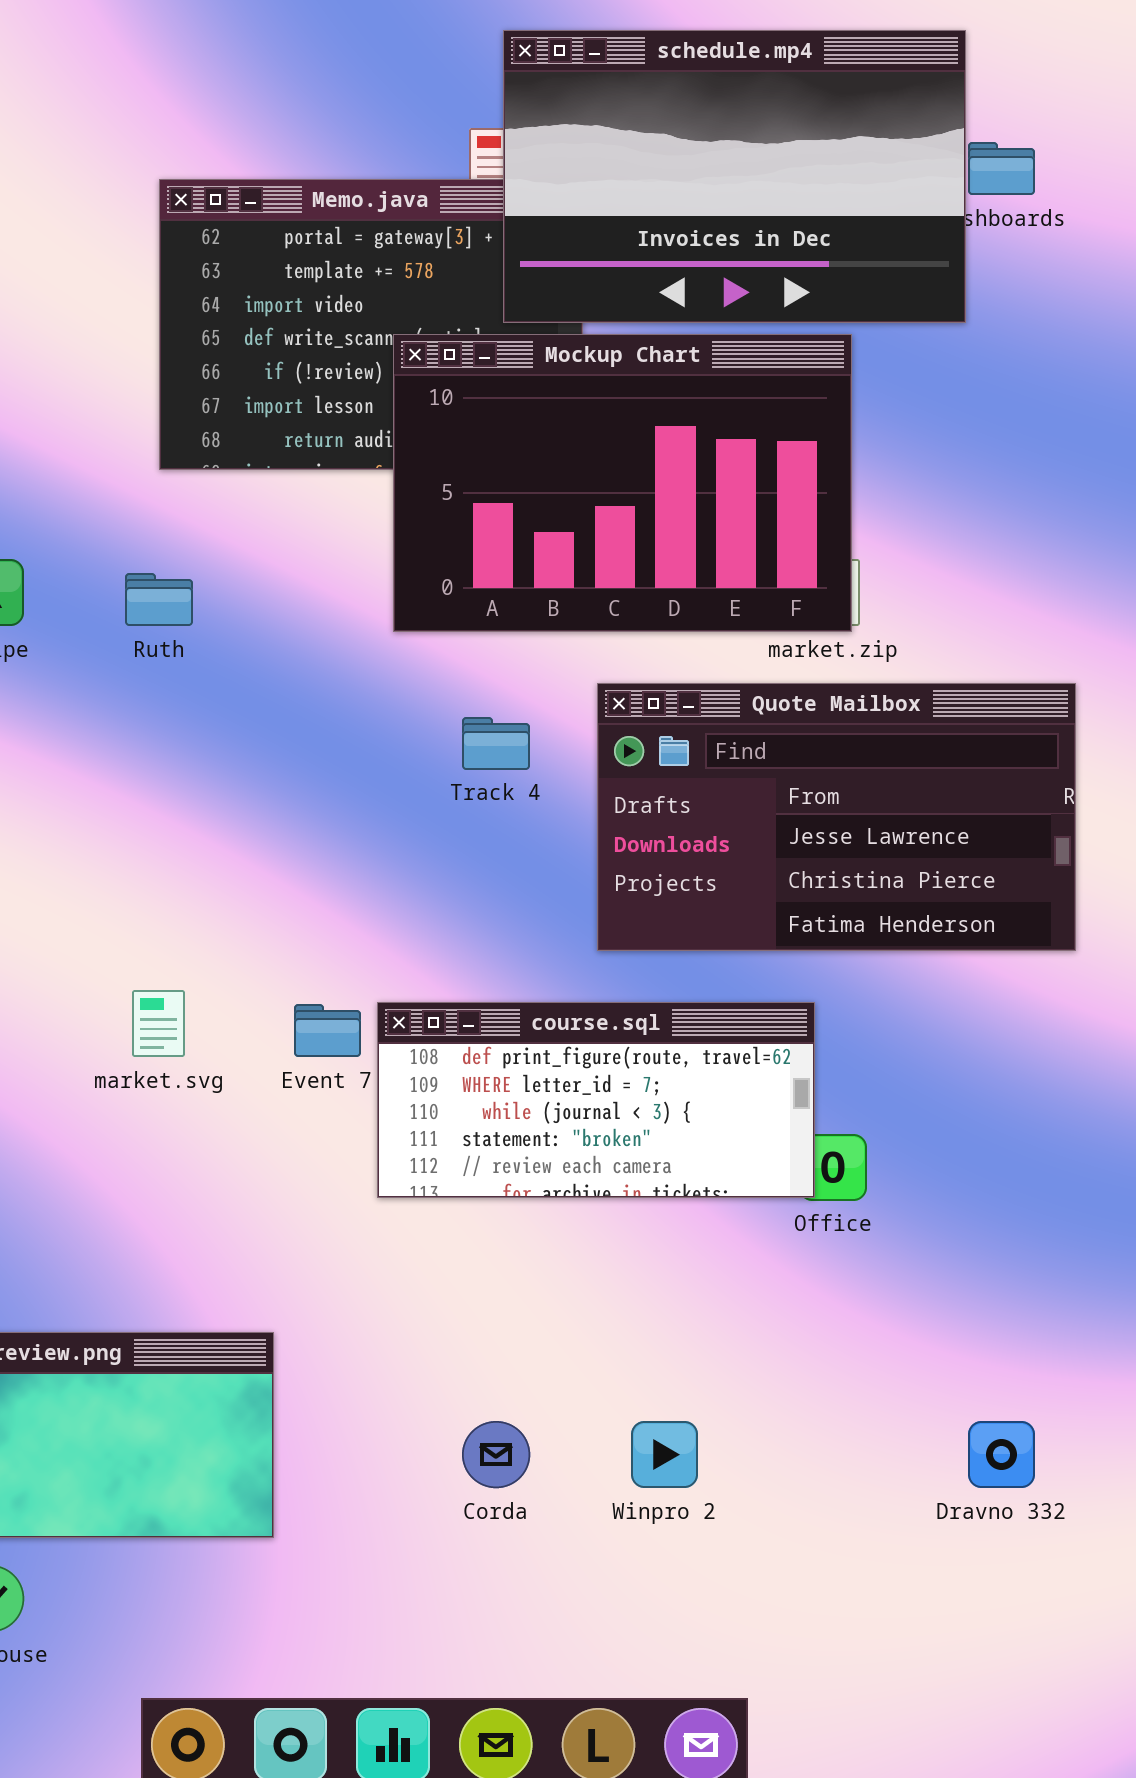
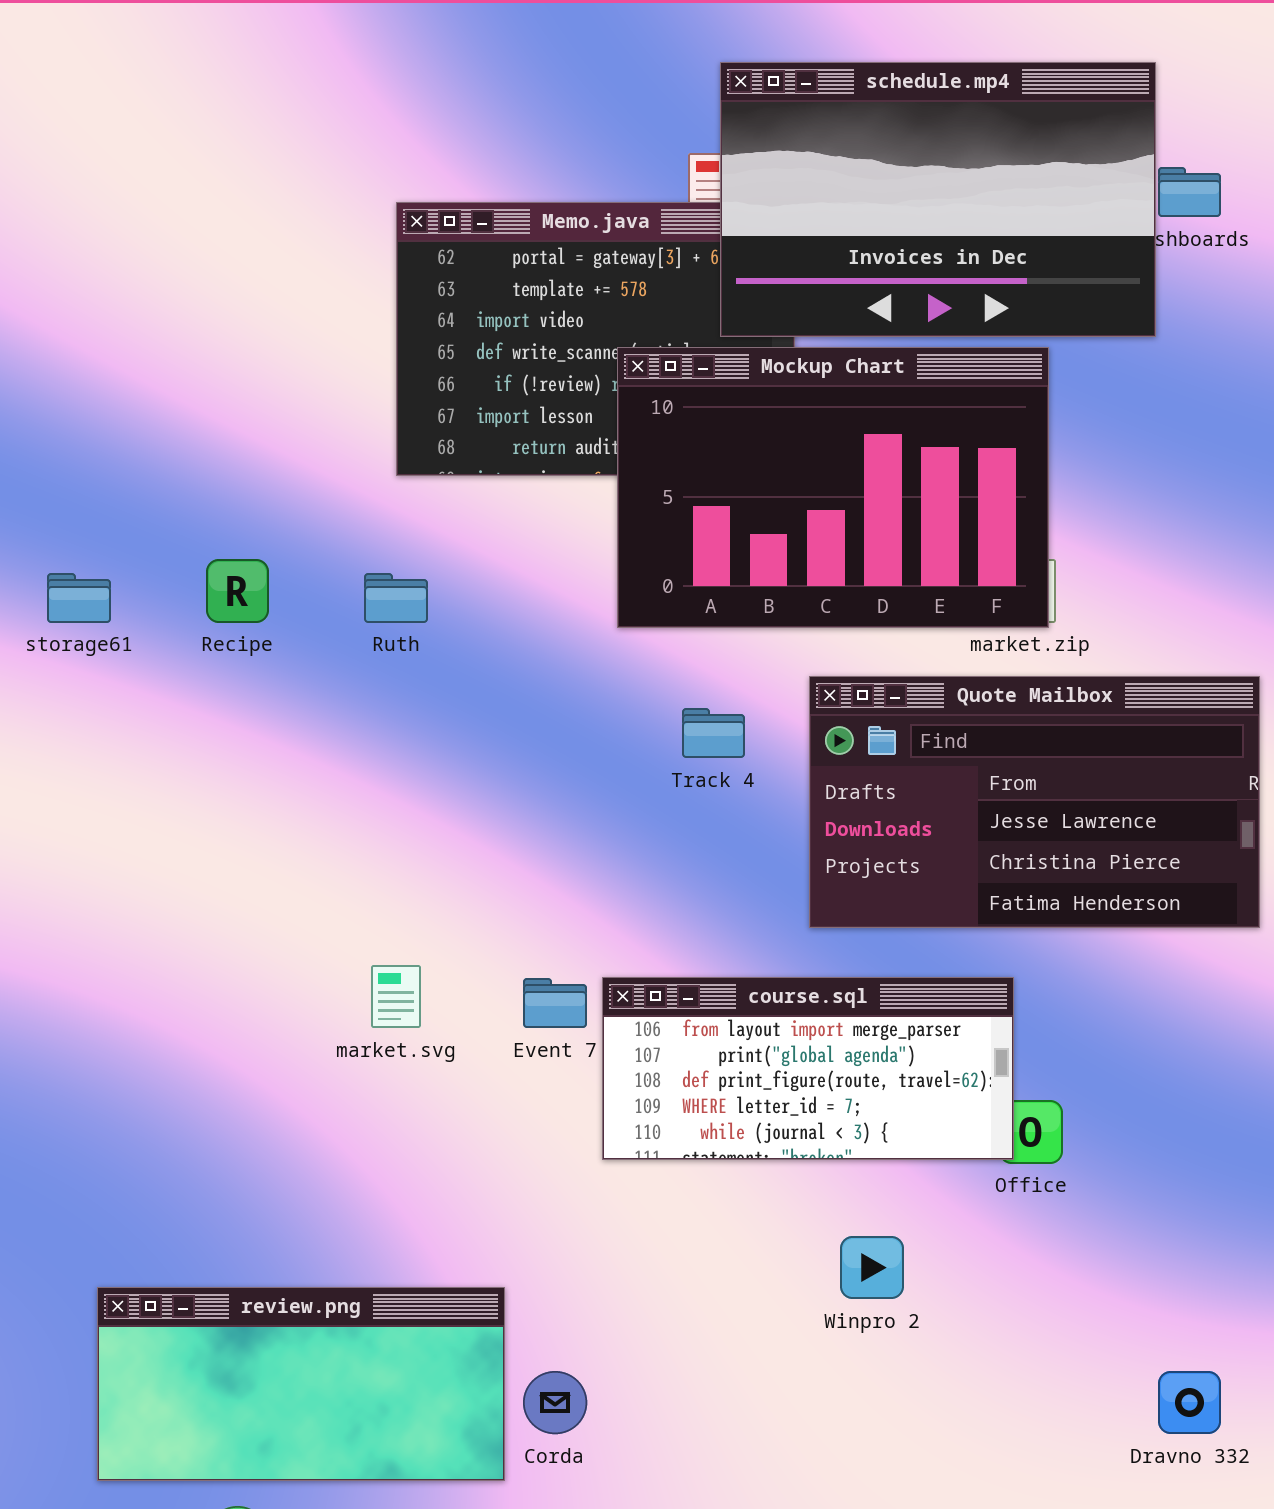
course.sql: [377,1002,815,1198] -> [602,977,1014,1160], scrolled up 2 rows
Corda: [462,1421,530,1488] -> [523,1371,587,1434], moved
Winpro 2: [631,1421,698,1488] -> [840,1236,904,1299], moved

